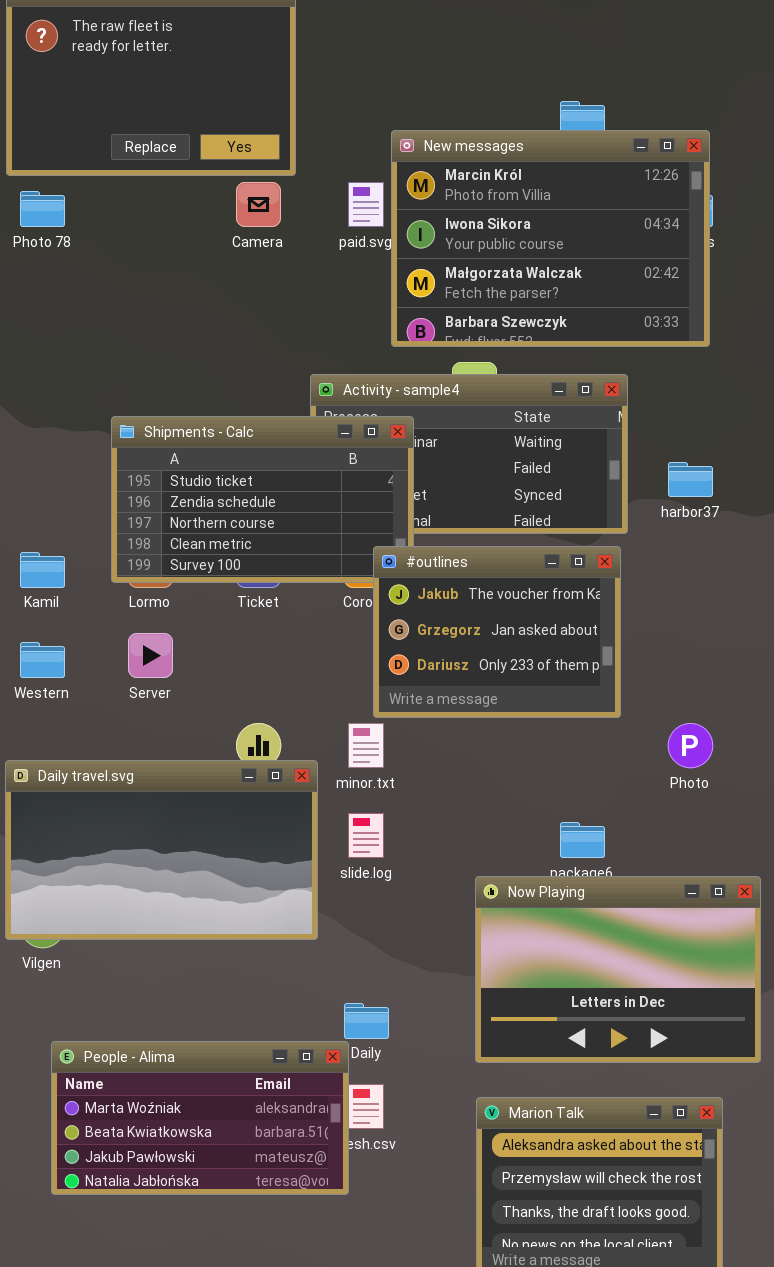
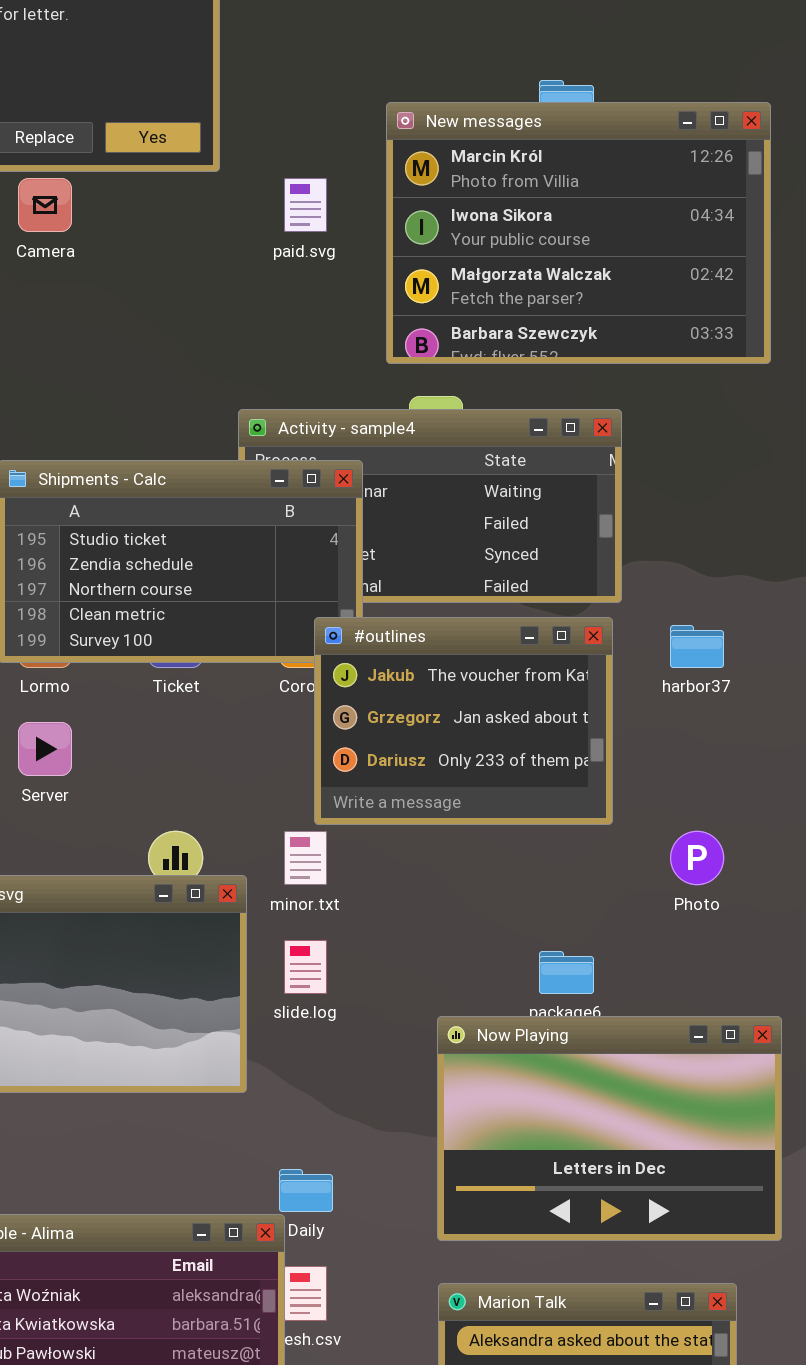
New messages: [391,130,710,347] -> [386,102,771,364], moved
Camera: [236,182,281,227] -> [18,178,72,232], moved
harbor37: [668,462,713,497] -> [670,625,724,668], moved

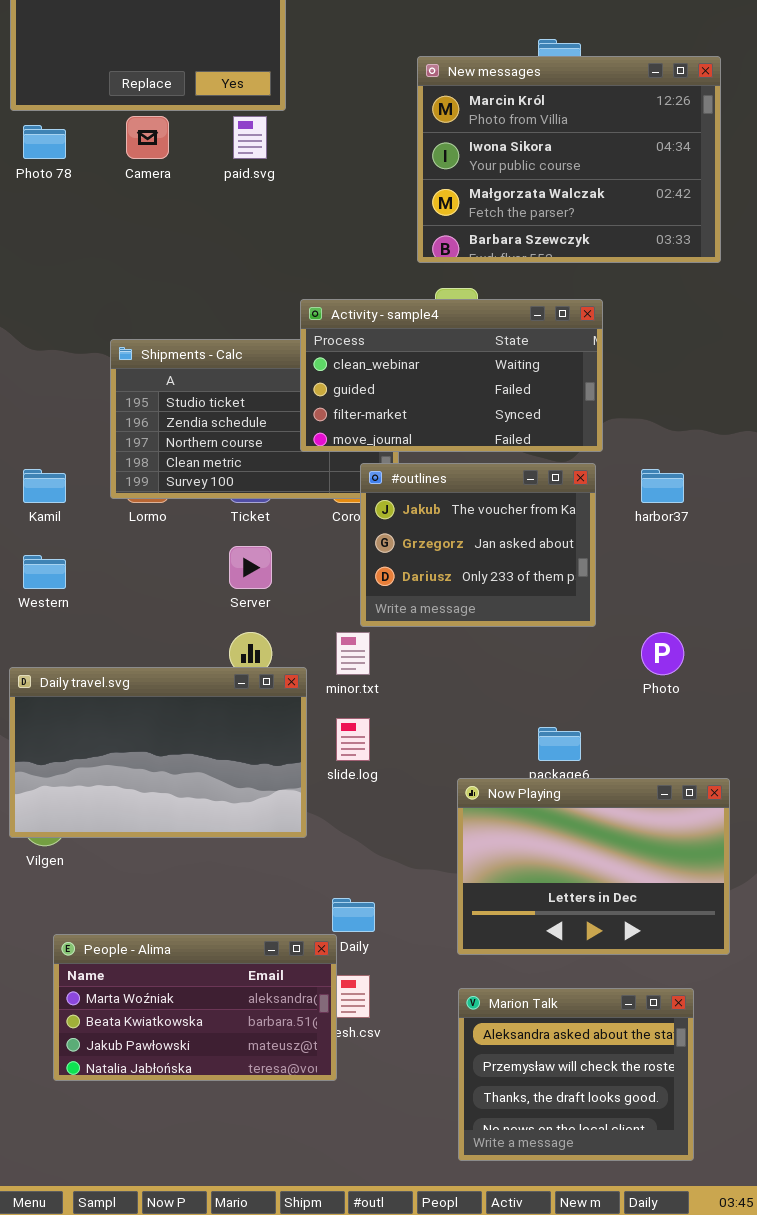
paid.svg: [284,178,327,232] -> [233,116,267,159], moved
Activity - sample4: [238,409,622,603] -> [300,299,603,452], raised
Server: [18,722,72,776] -> [229,546,272,589], moved

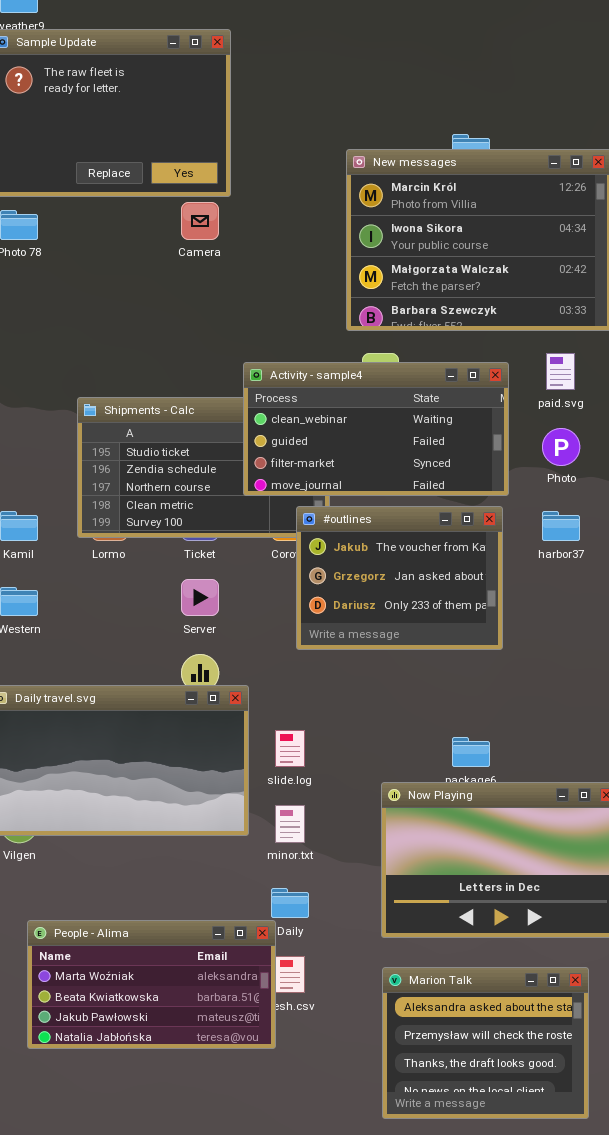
Camera: [126,116,169,159] -> [181,202,219,240], moved
paid.svg: [233,116,267,159] -> [546,353,575,390], moved
minor.txt: [336,632,370,675] -> [275,805,305,843], moved
Photo: [641,632,684,675] -> [542,428,580,466], moved

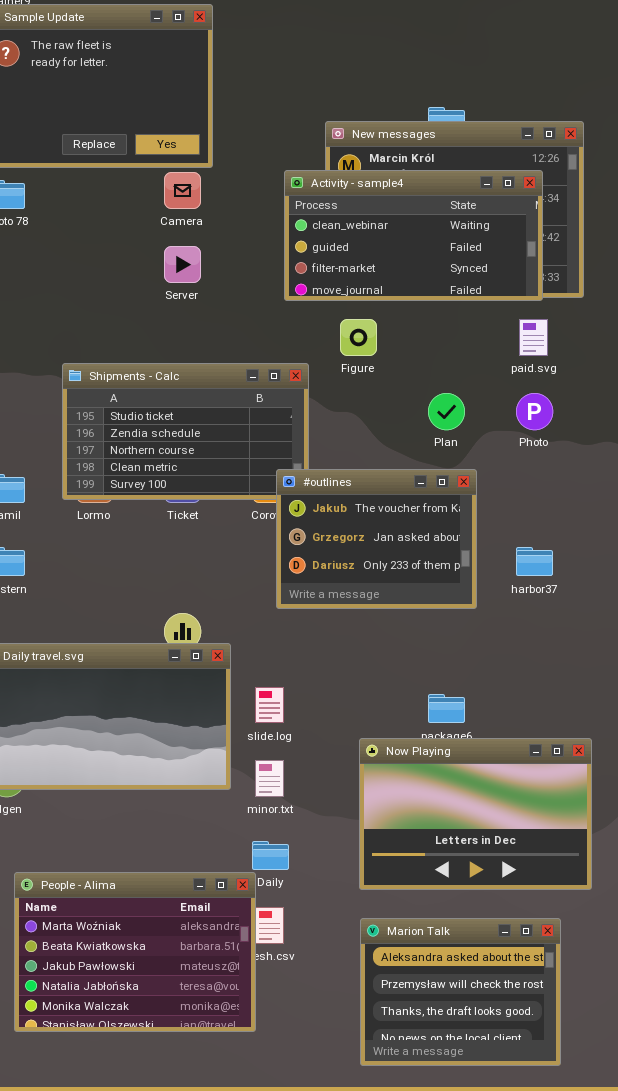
Activity - sample4: [243,362,509,496] -> [284,170,543,301], moved
harbor37: [542,511,580,541] -> [516,547,553,576], moved
Server: [181,579,219,616] -> [164,246,201,283], moved
People - Alima: [27,920,276,1049] -> [14,872,256,1032], resized

